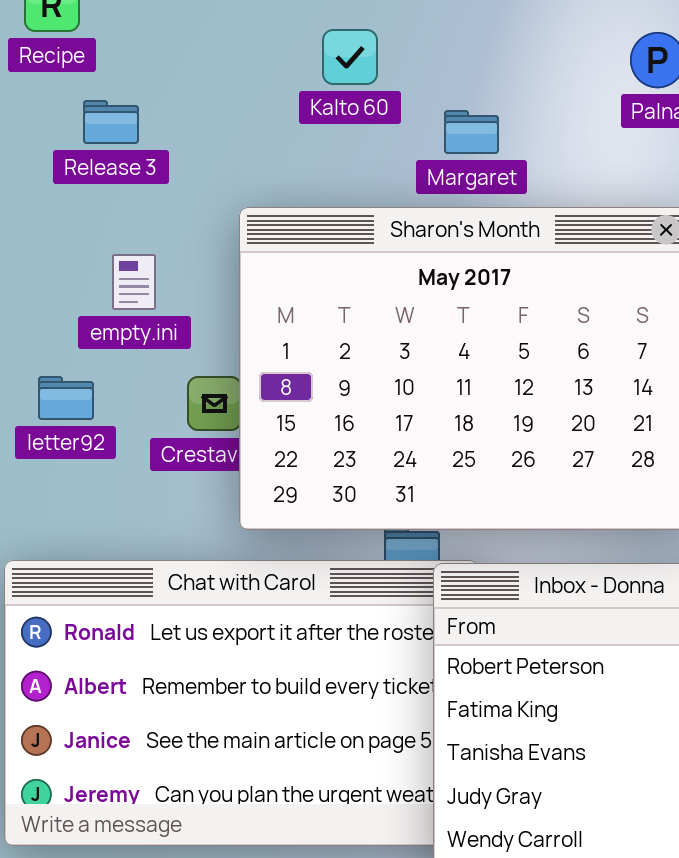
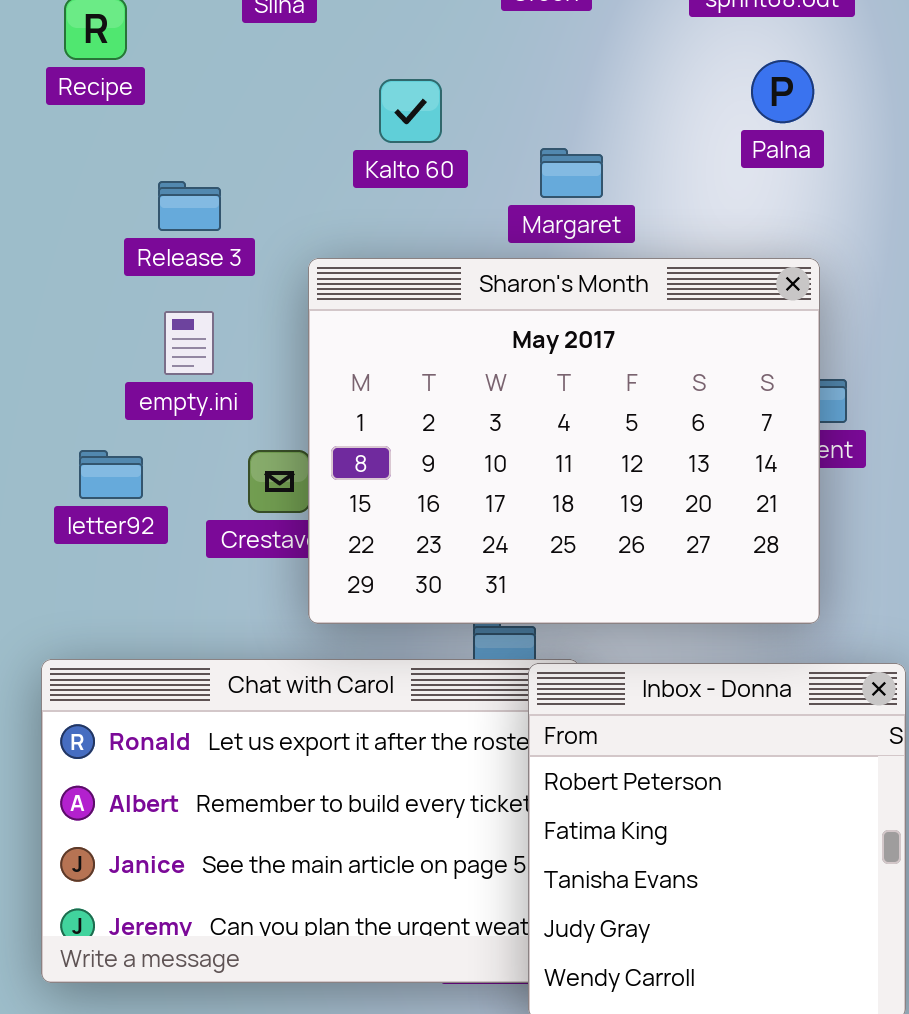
Kalto 60: [322,29,378,85] -> [379,79,442,143], moved
Release 3: [83,100,139,144] -> [158,181,221,231], moved

